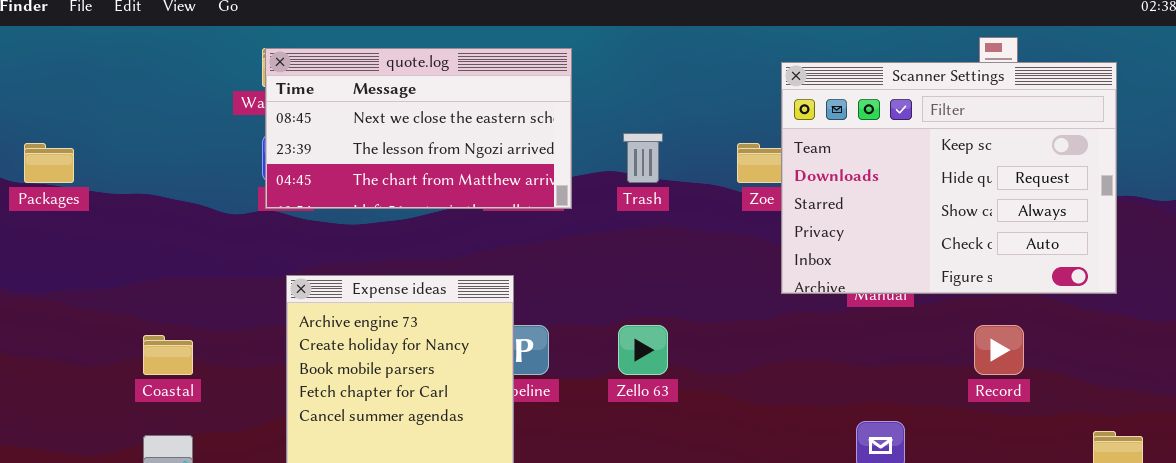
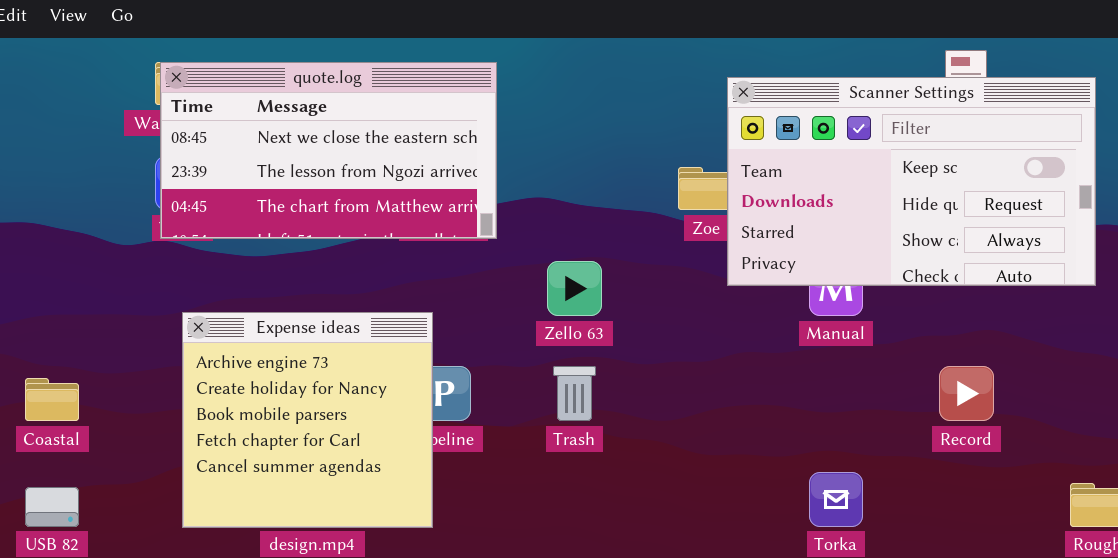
Scanner Settings: [781,62,1117,294] -> [727,77,1096,286], resized
Trash: [623,133,663,183] -> [553,366,596,421], moved
Zello 63: [618,325,668,375] -> [547,261,602,316], moved

